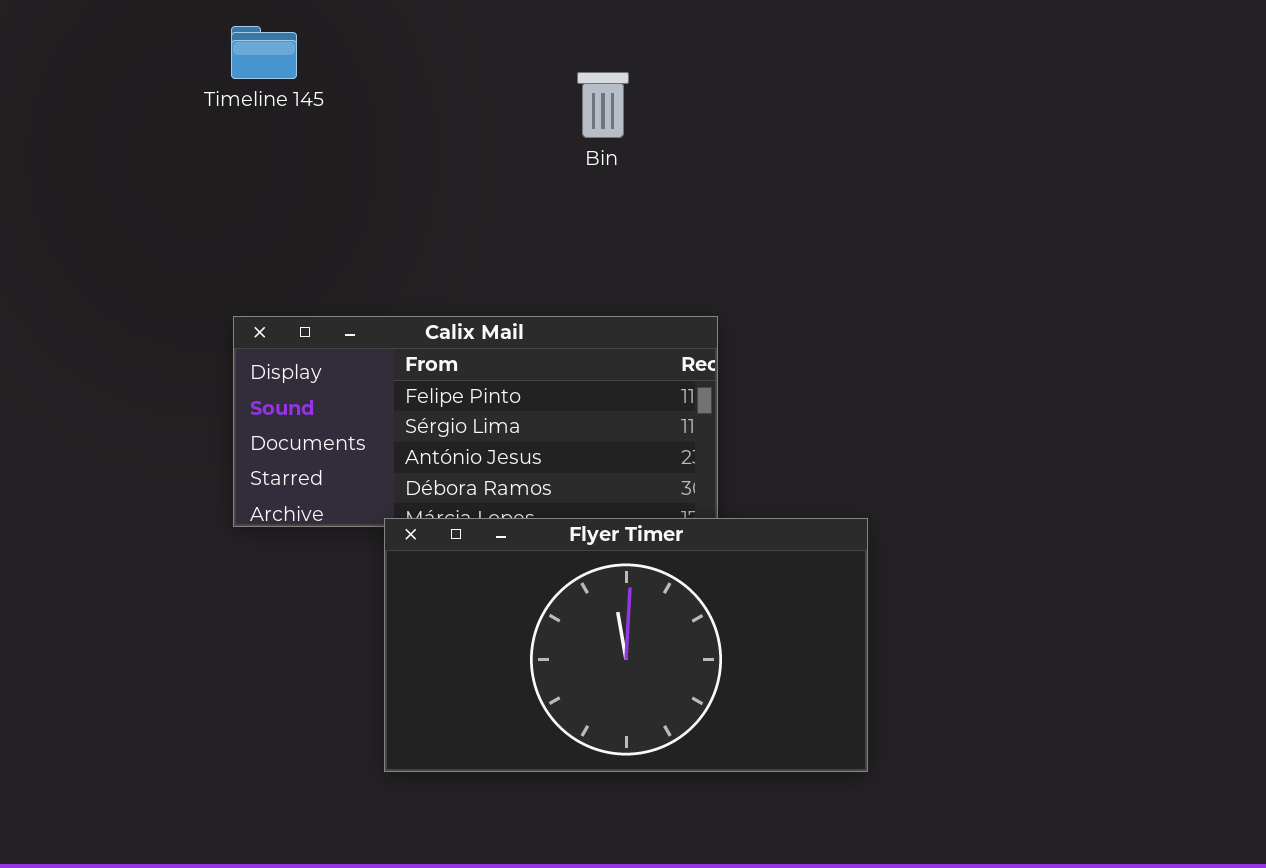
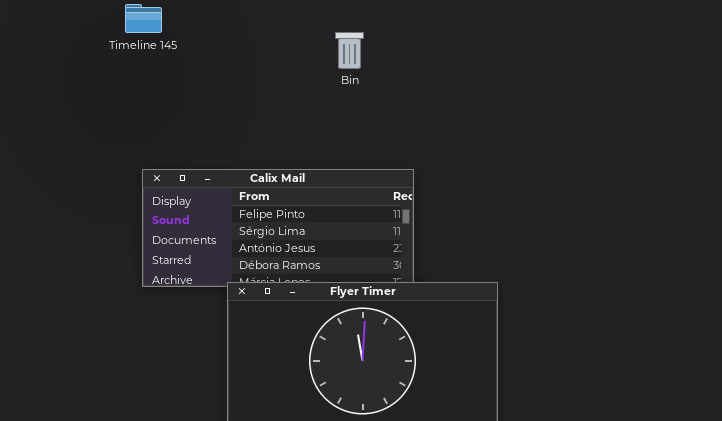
Timeline 145: [231,26,297,79] -> [125,4,162,33], moved

